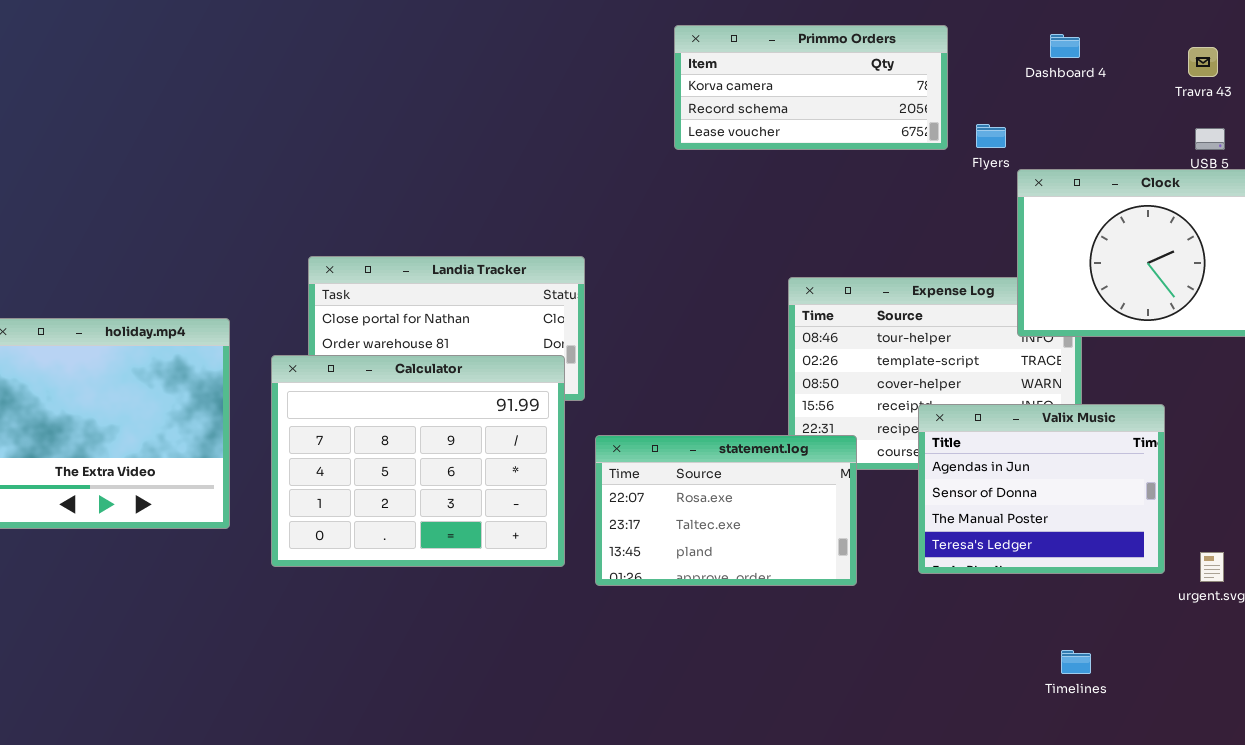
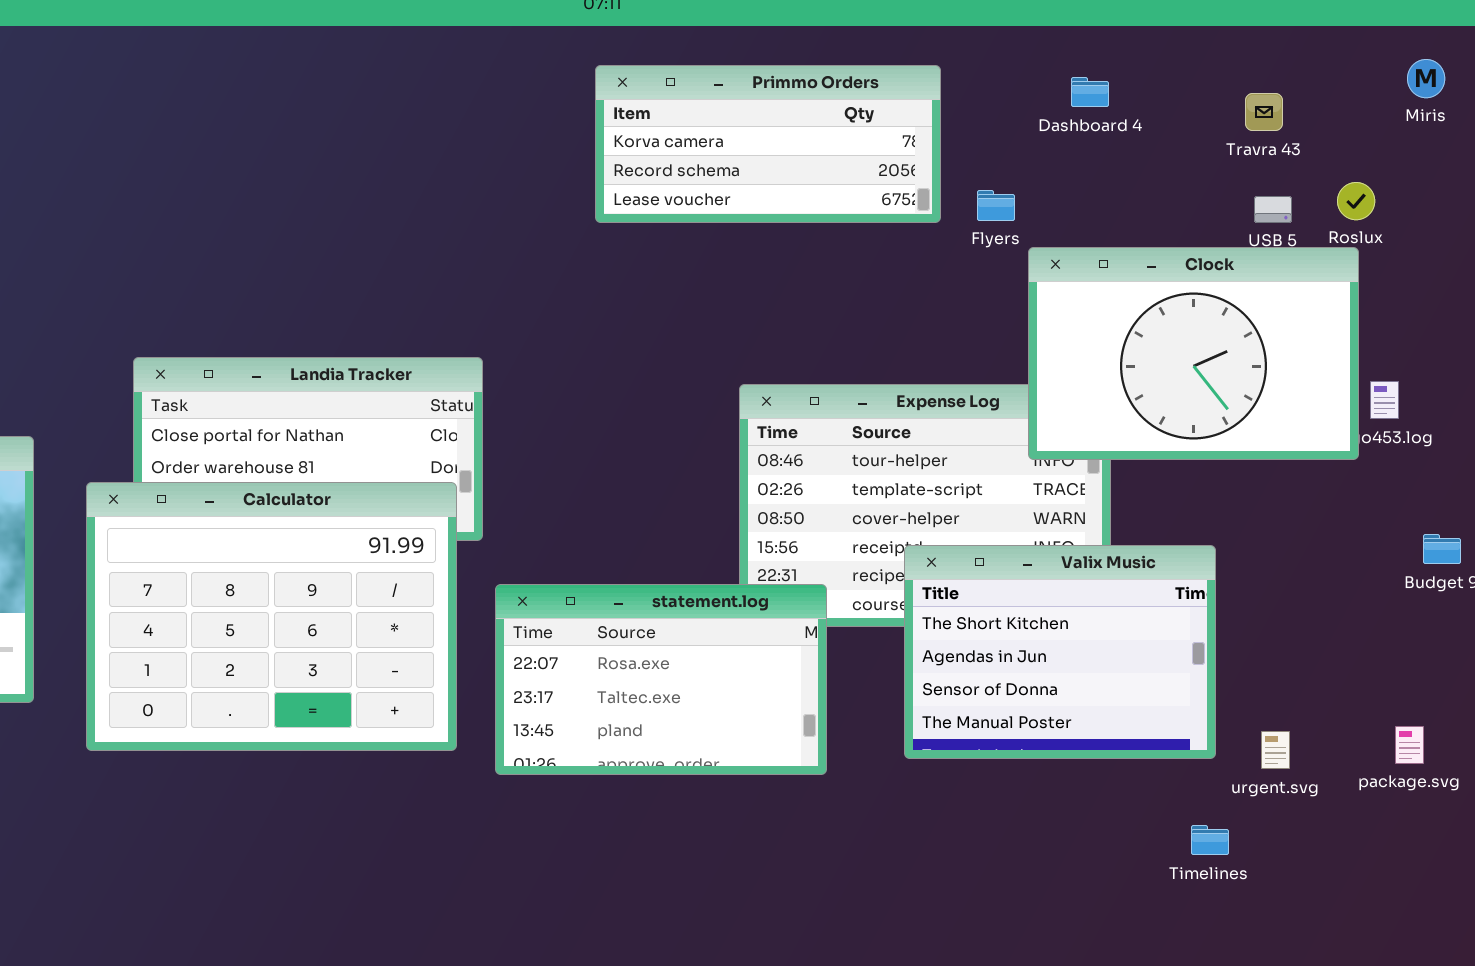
Valix Music: [918,404,1165,574] -> [904,545,1216,759], scrolled up 1 row
Timelines: [1061,650,1091,674] -> [1191,825,1229,855], moved

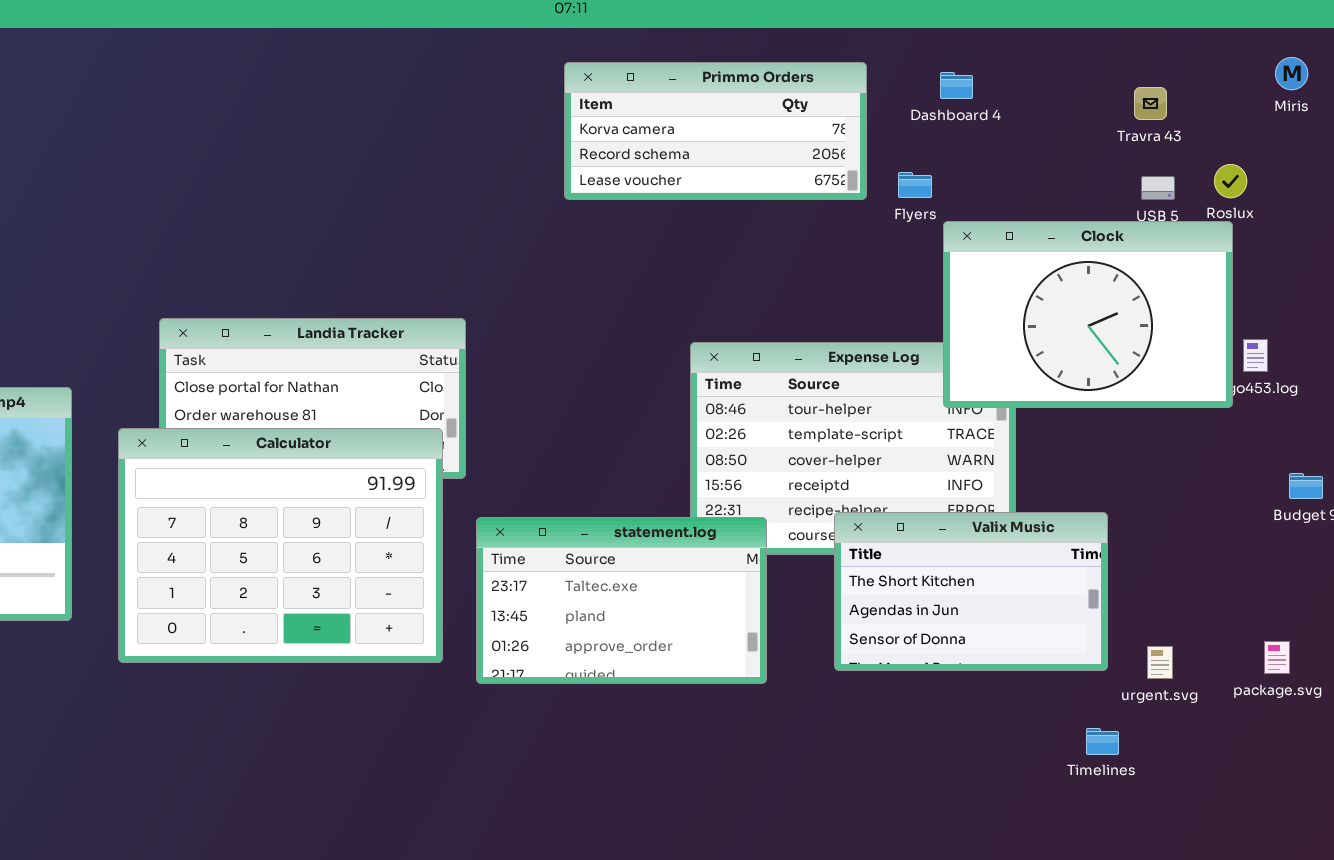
Dashboard 4: [1071,77,1109,107] -> [940,72,973,99], moved
Valix Music: [904,545,1216,759] -> [834,512,1108,671], resized
statement.log: [495,584,827,775] -> [476,517,767,684], scrolled down 1 row

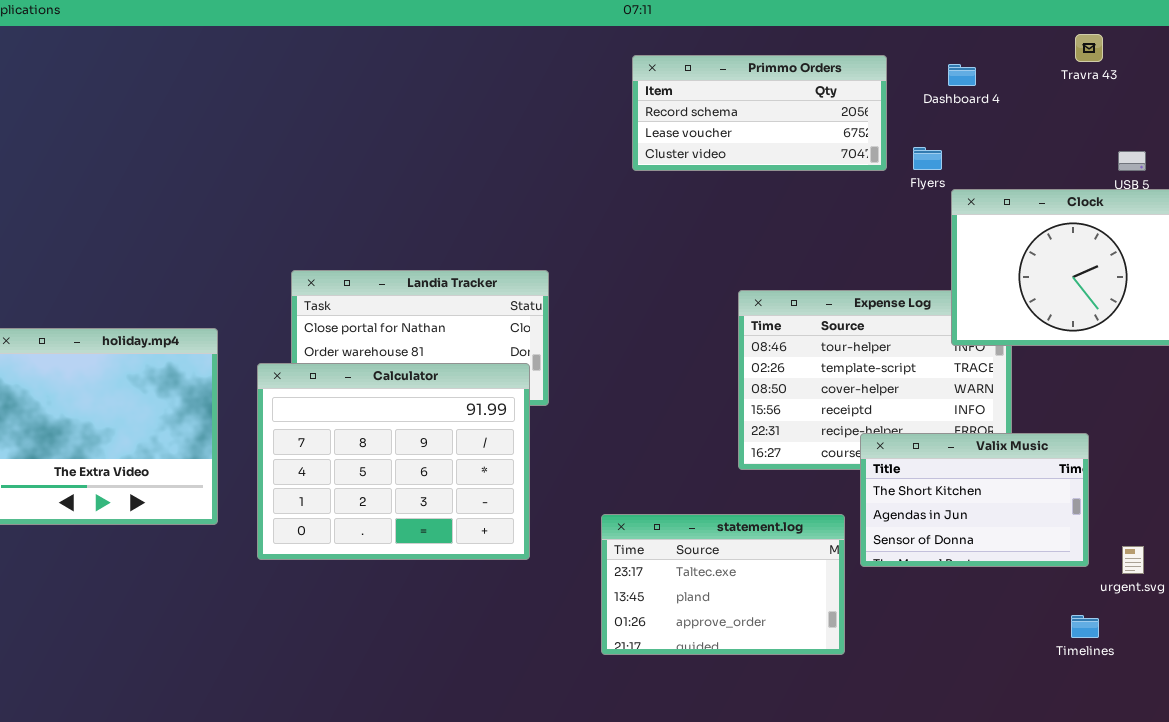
Primmo Orders: [564,62,867,200] -> [632,55,887,171], scrolled down 1 row
Travra 43: [1134,87,1167,120] -> [1075,34,1103,62], moved
statement.log: [476,517,767,684] -> [601,514,845,655], moved

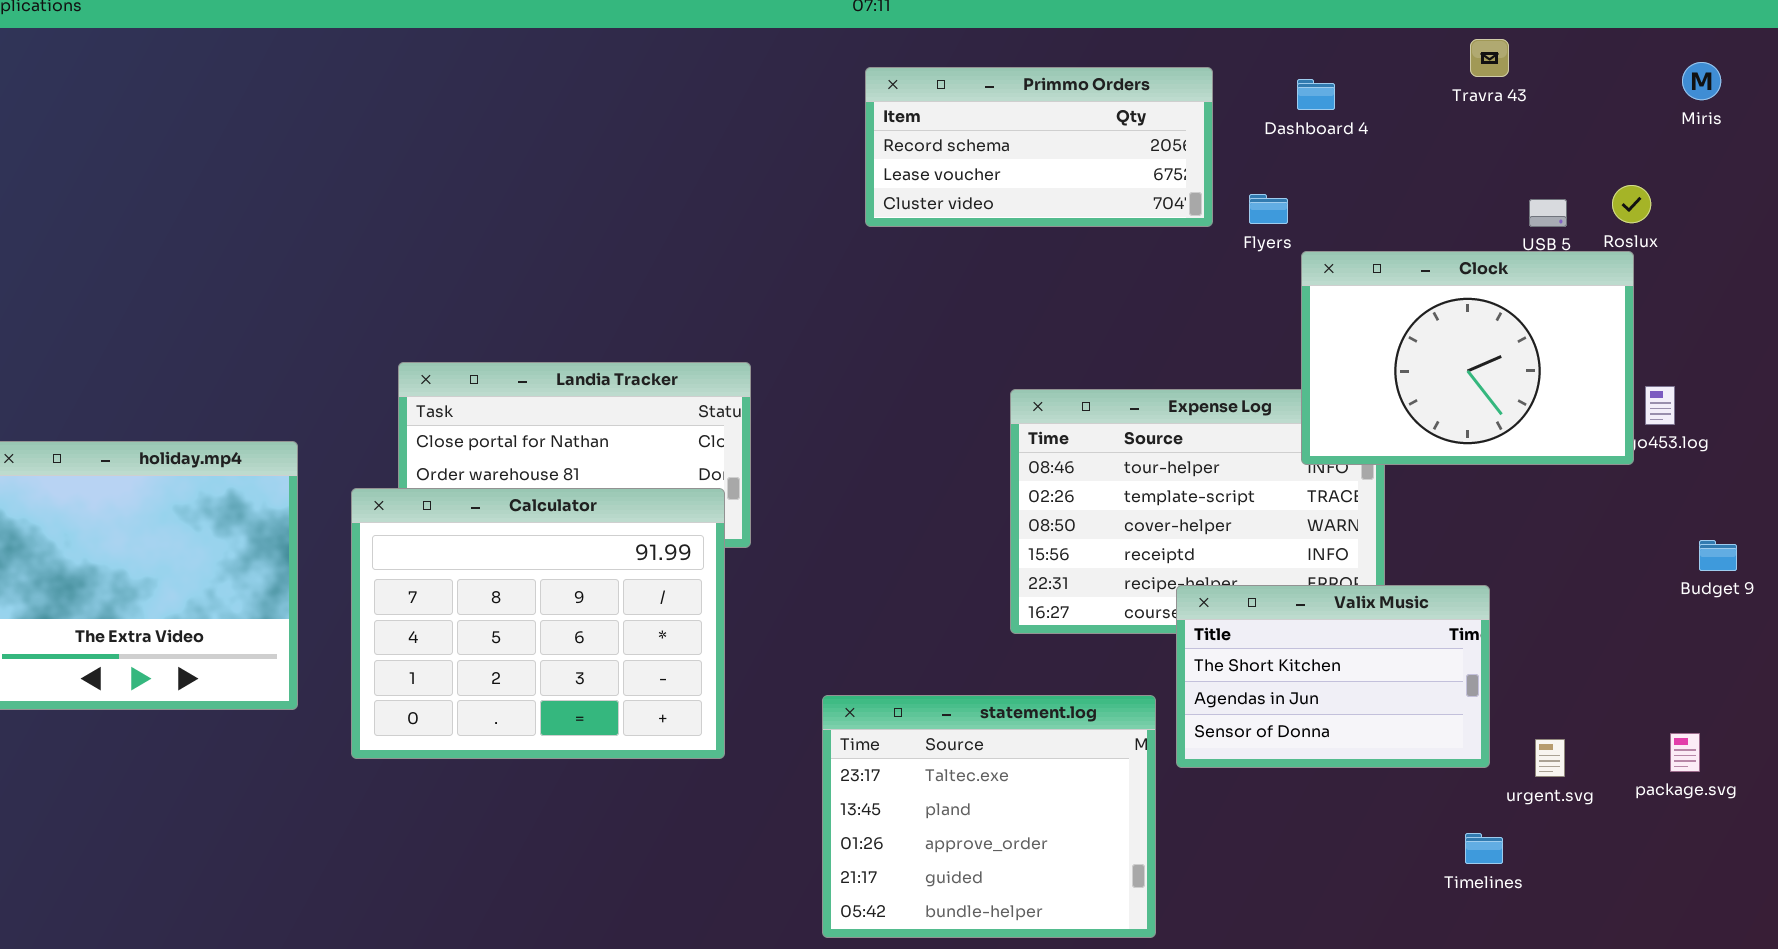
statement.log: [601,514,845,655] -> [822,695,1156,938], resized

